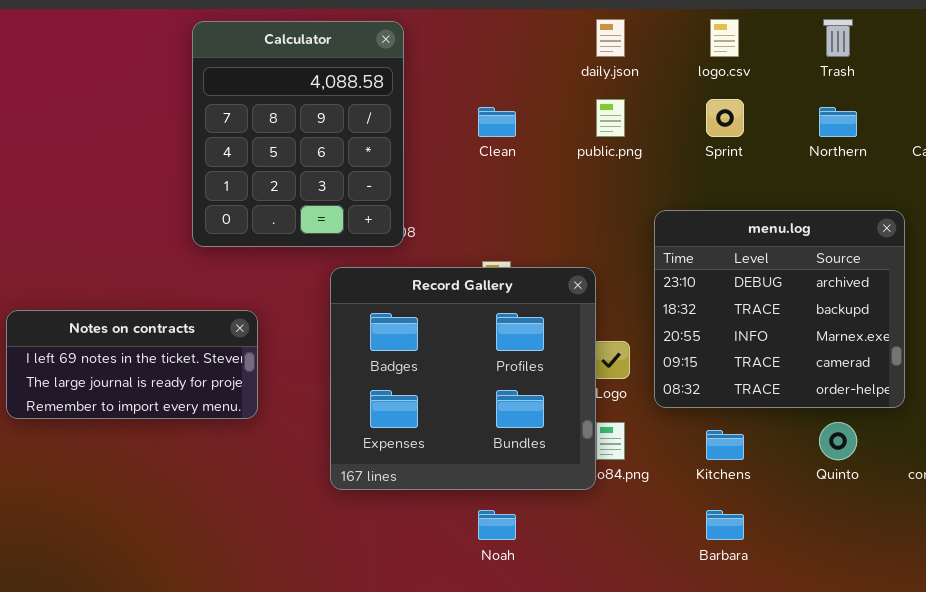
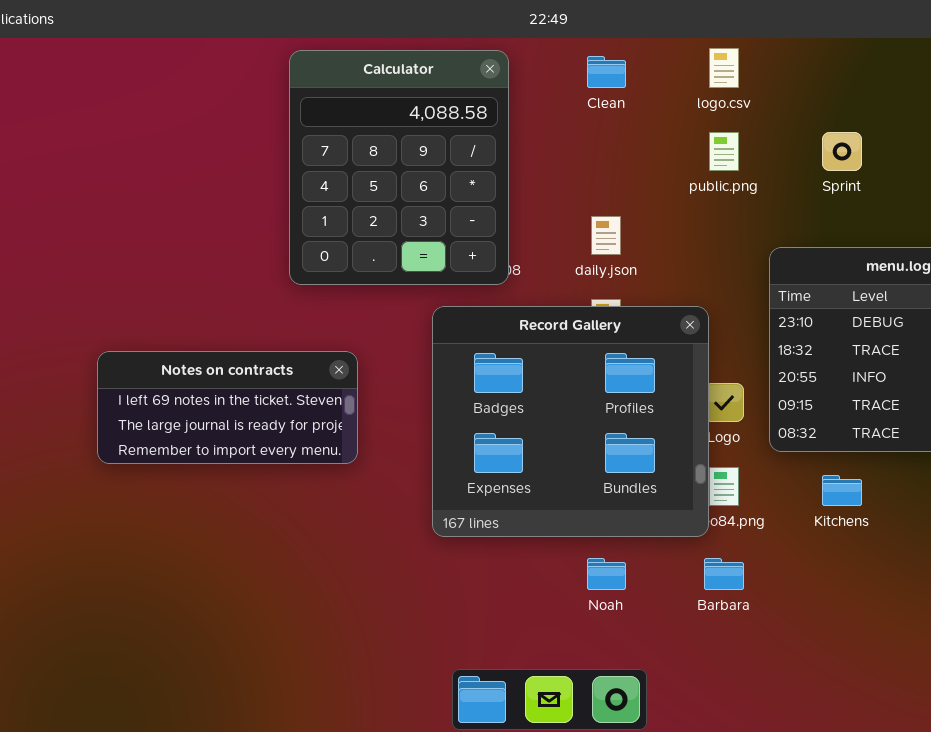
daily.json: [596,19,625,57] -> [591,216,621,255], moved
logo.csv: [710,19,739,57] -> [709,48,739,88], moved
Clean: [478,107,516,137] -> [587,56,626,88], moved
Barbara: [706,510,744,540] -> [704,558,744,590], moved

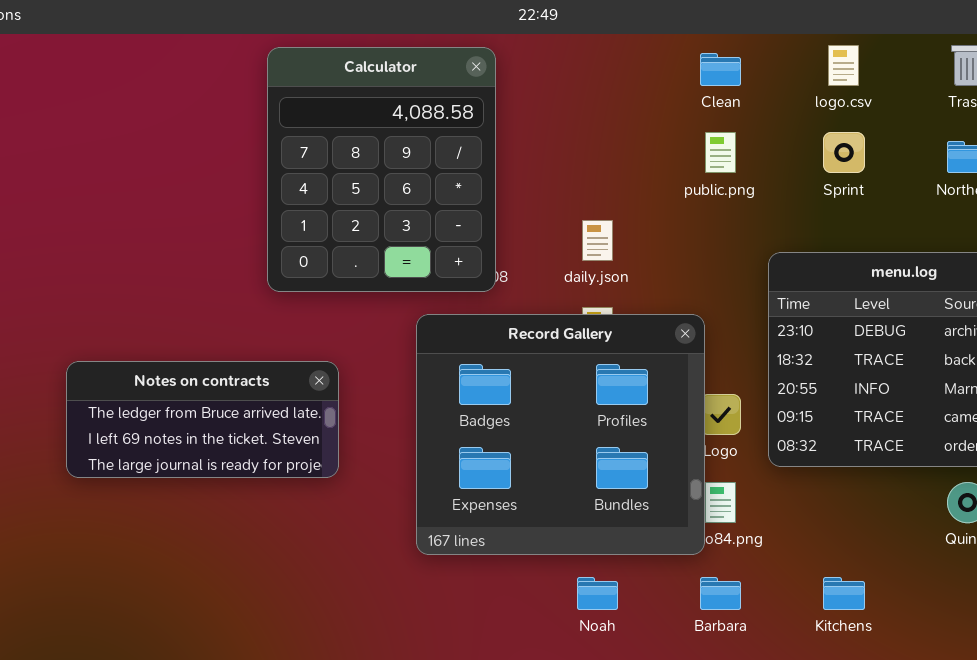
logo.csv: [709,48,739,88] -> [828,45,859,86], moved
Clean: [587,56,626,88] -> [700,53,741,86], moved
Notes on contracts: [97,351,358,464] -> [66,361,339,478], scrolled up 1 row
Kitchens: [822,475,862,506] -> [823,577,865,610], moved

